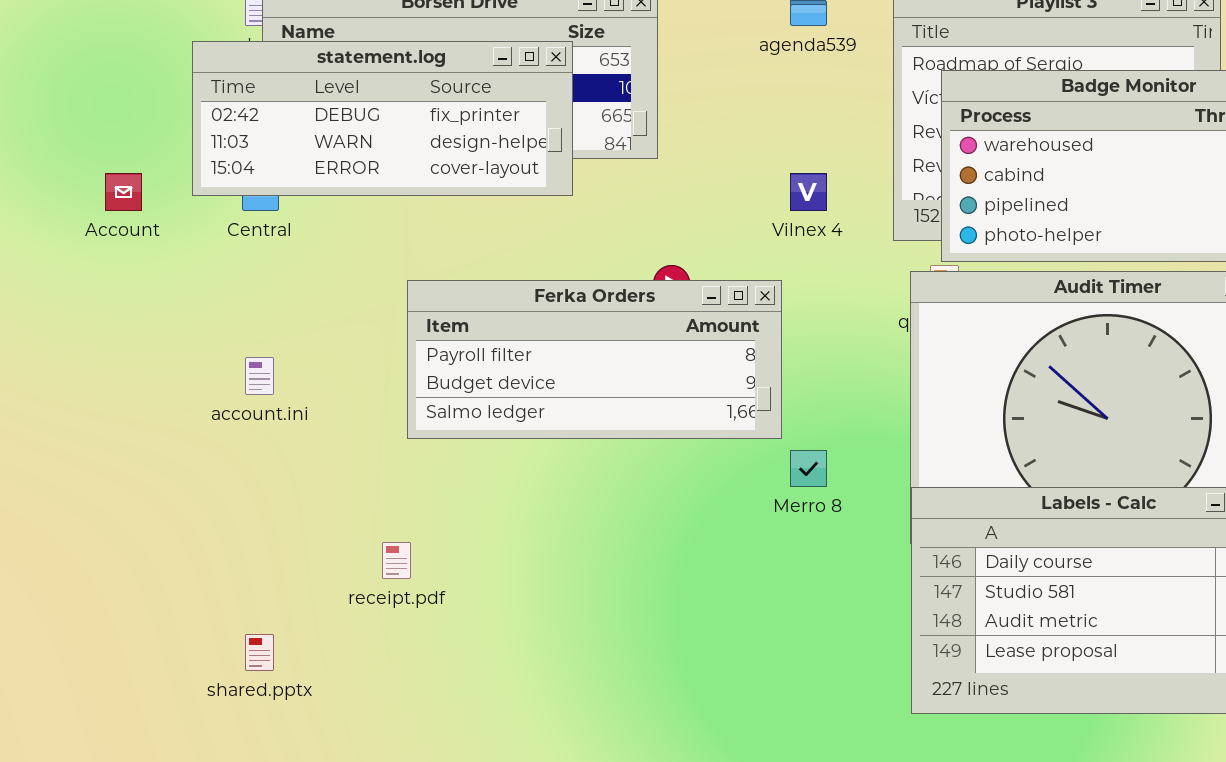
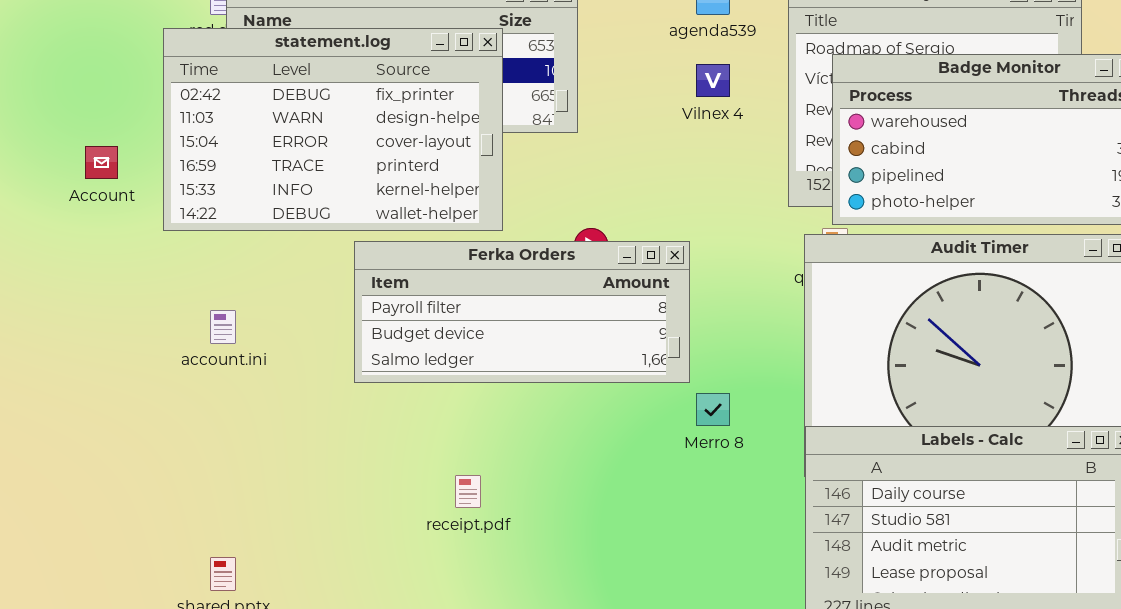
statement.log: [192,41,573,196] -> [163,28,503,231], resized
Vilnex 4: [790,173,827,211] -> [696,64,730,97], moved
receipt.pdf: [382,542,411,579] -> [455,475,481,508], moved

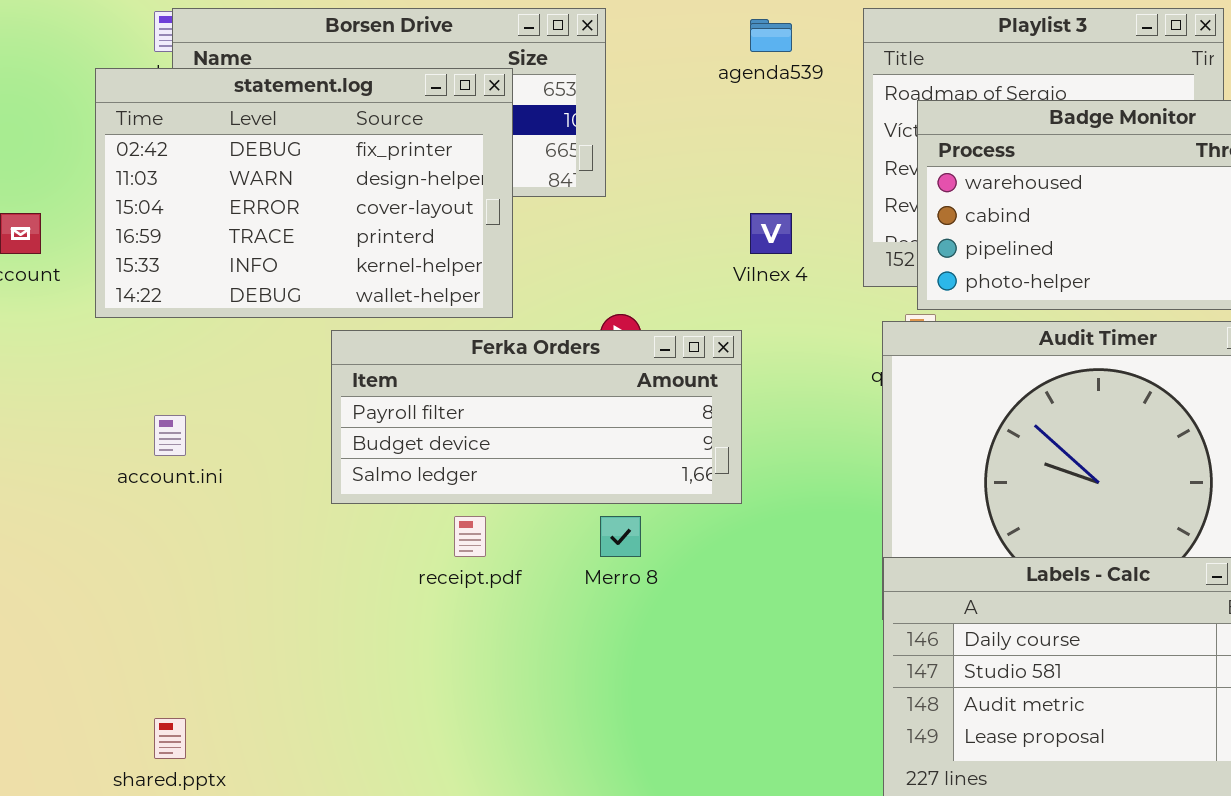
Vilnex 4: [696,64,730,97] -> [750,213,792,254], moved
Merro 8: [696,393,730,426] -> [600,516,641,557], moved
receipt.pdf: [455,475,481,508] -> [454,516,486,557], moved

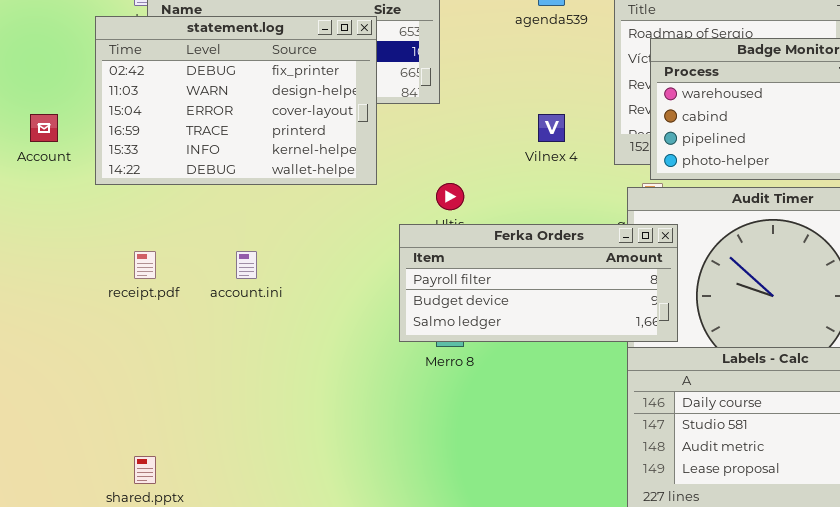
Ferka Orders: [331,330,742,504] -> [399,224,678,342], moved
account.ini: [154,415,186,456] -> [236,251,257,279], moved
receipt.pdf: [454,516,486,557] -> [134,251,156,279], moved

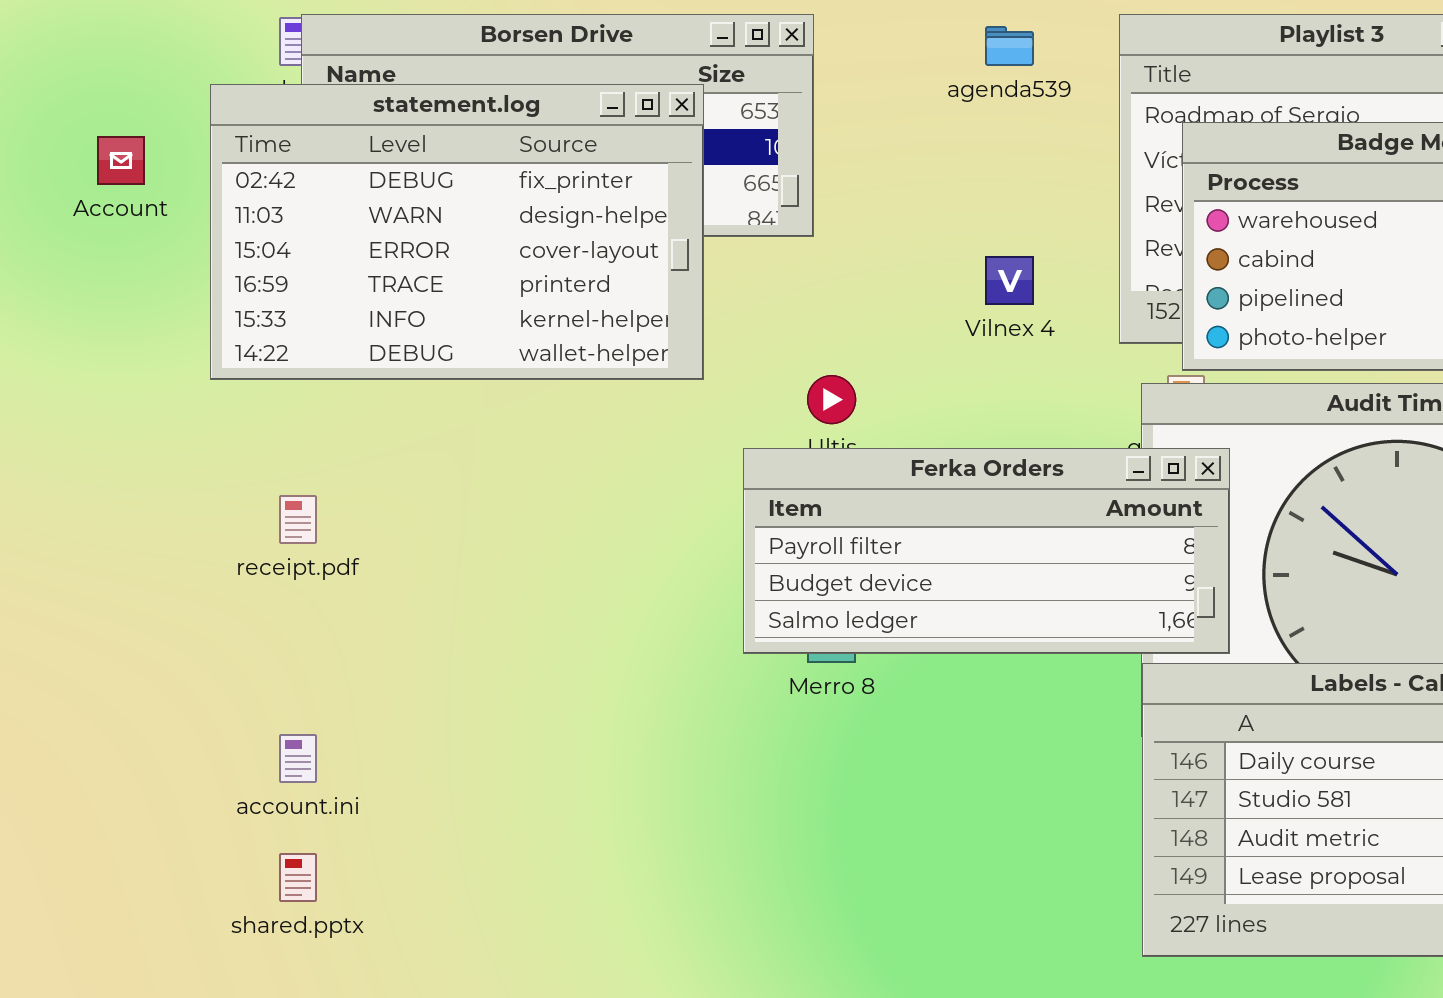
Account: [30,114,58,142] -> [97,136,145,185], moved
account.ini: [236,251,257,279] -> [279,734,317,783], moved

